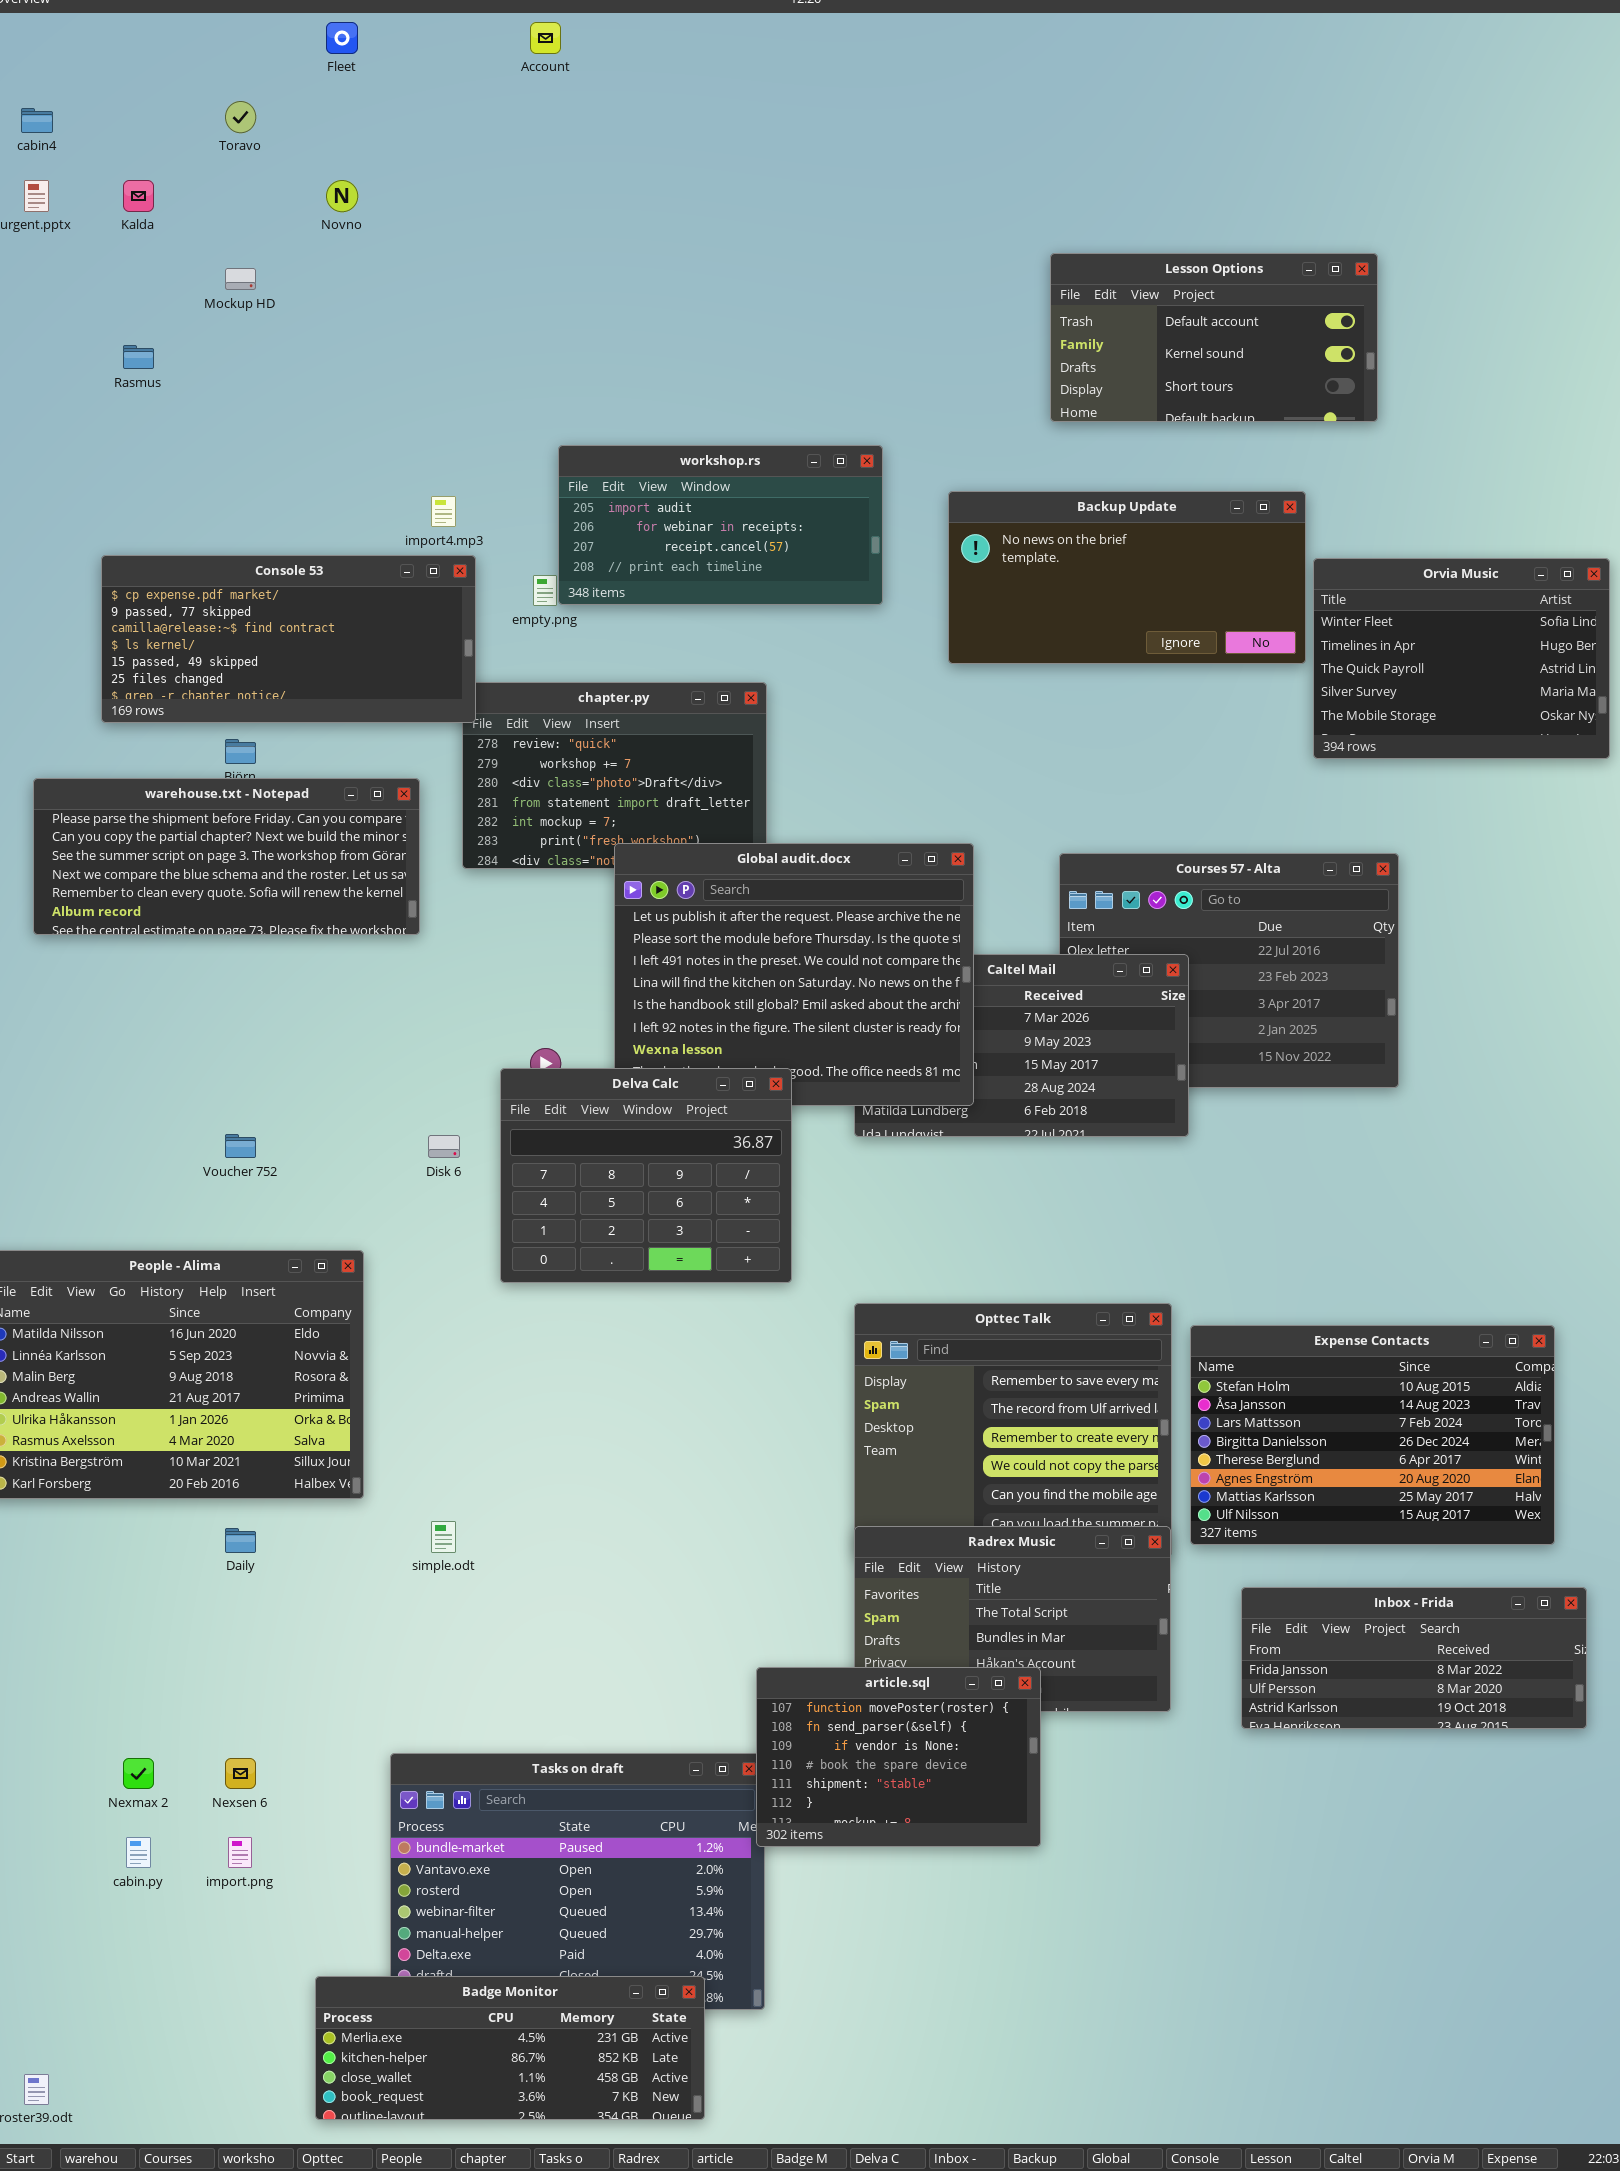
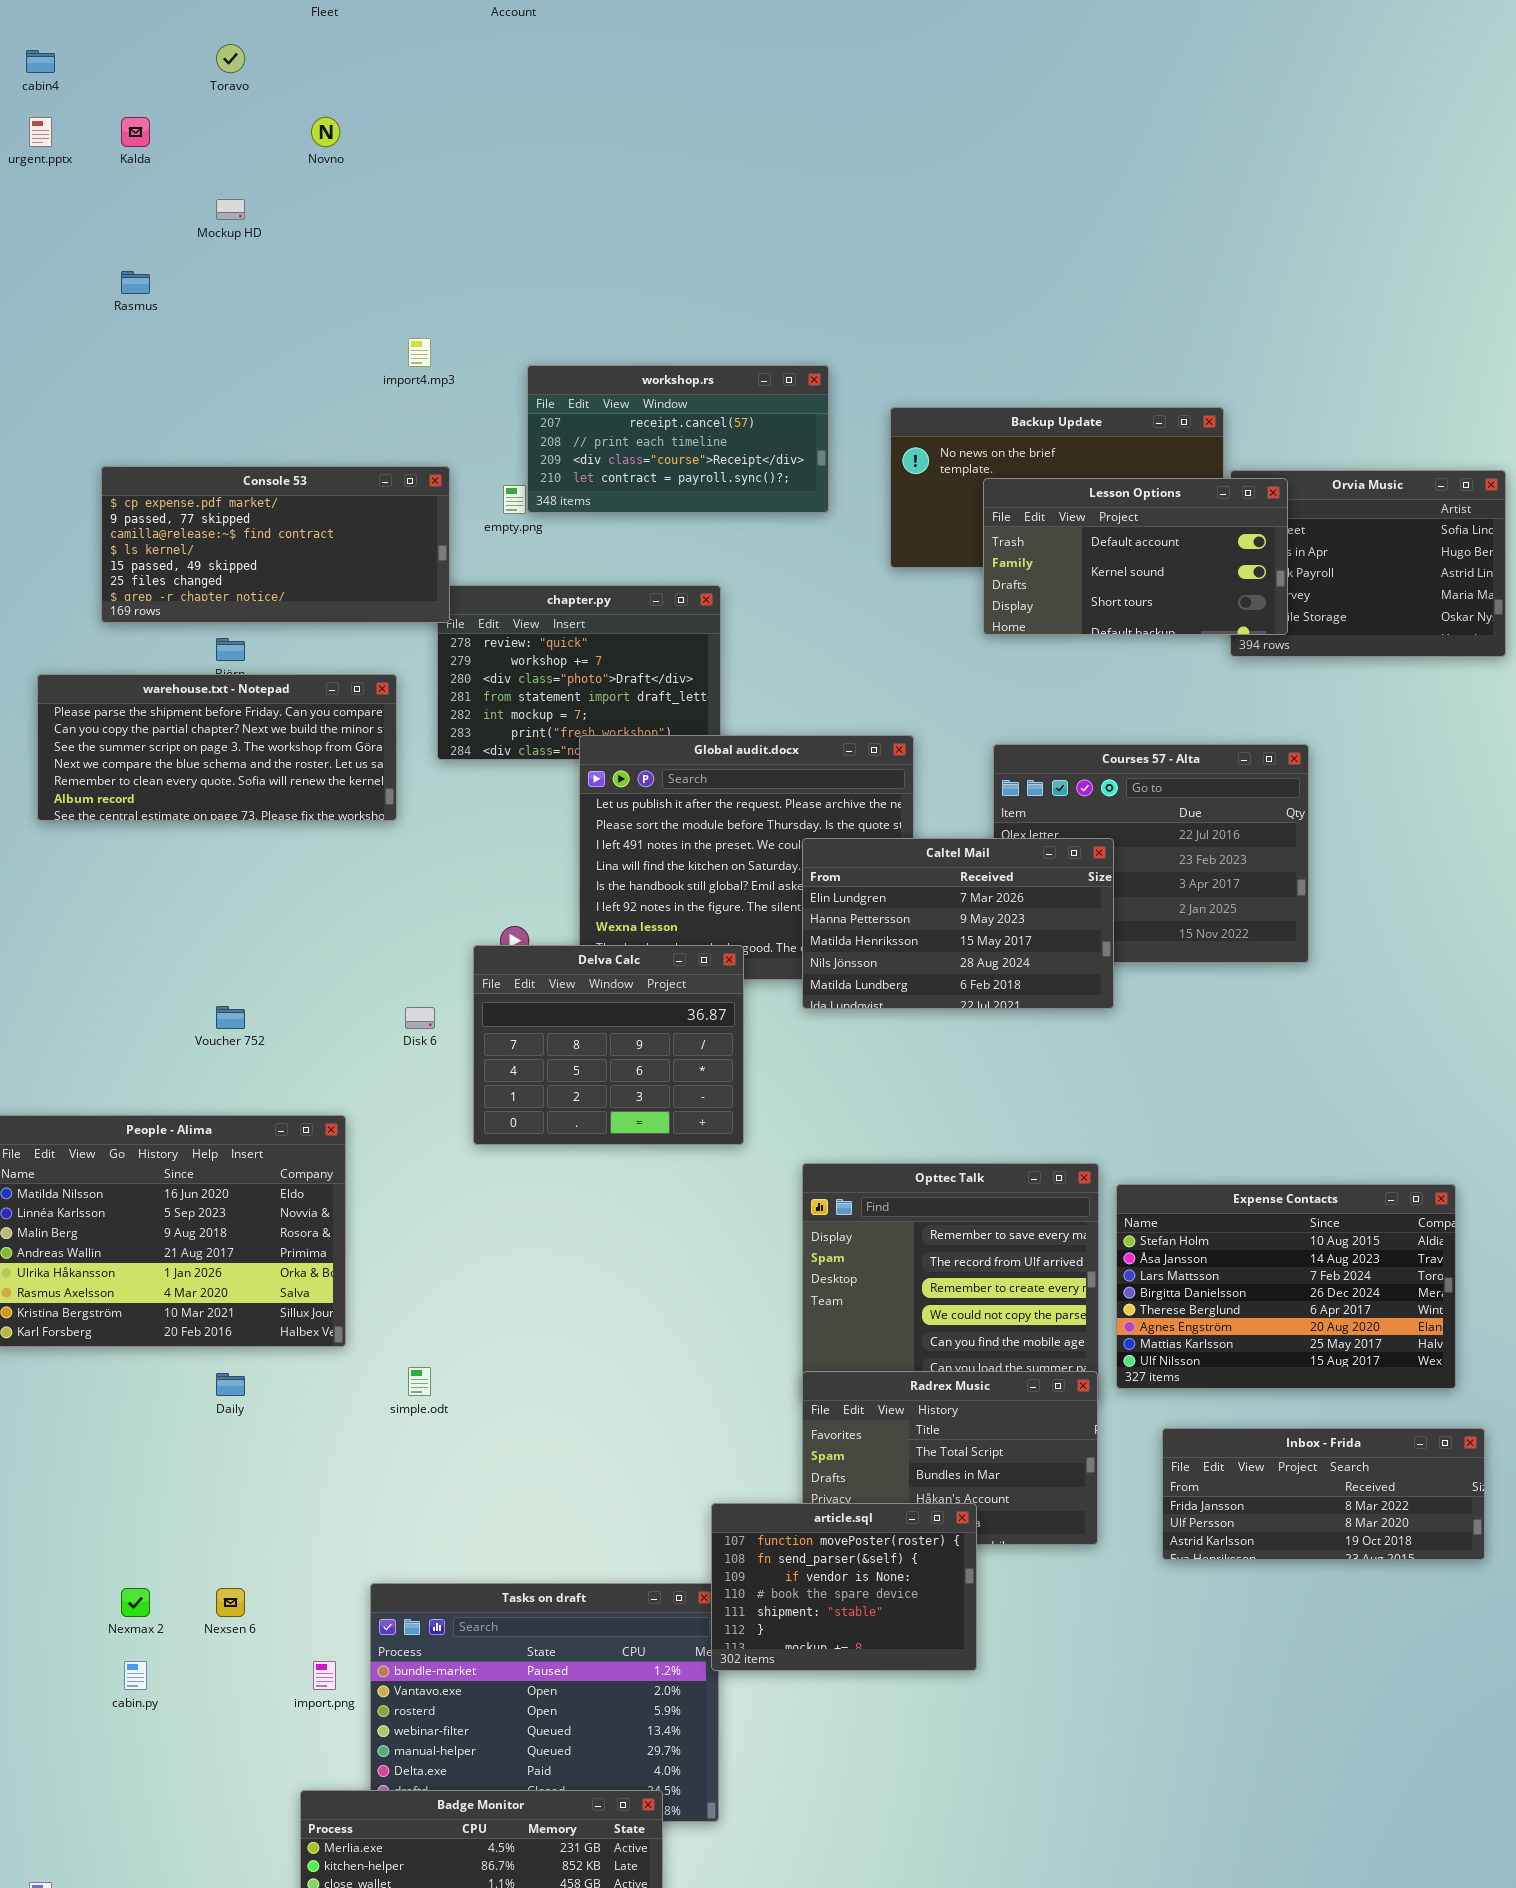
Lesson Options: [1050,253,1378,422] -> [983,478,1288,635], moved
workshop.rs: [558,445,883,605] -> [527,365,829,513], scrolled down 2 rows
import4.mp3: [431,496,456,527] -> [408,338,431,367], moved
Caltel Mail: [854,954,1189,1137] -> [802,838,1114,1009], raised
import.png: [228,1837,252,1868] -> [313,1661,336,1690], moved

